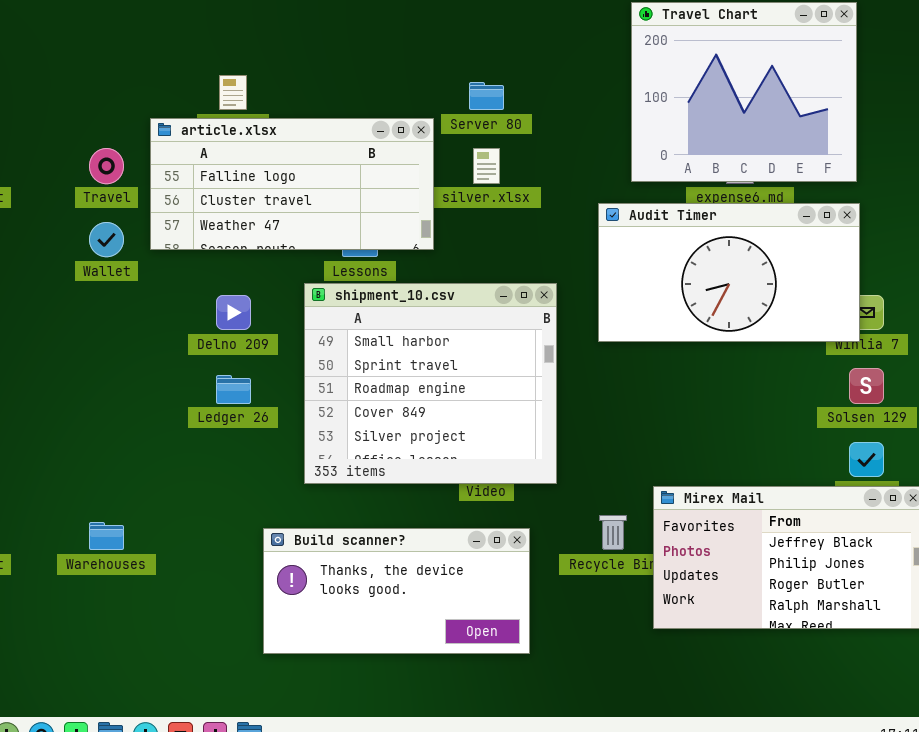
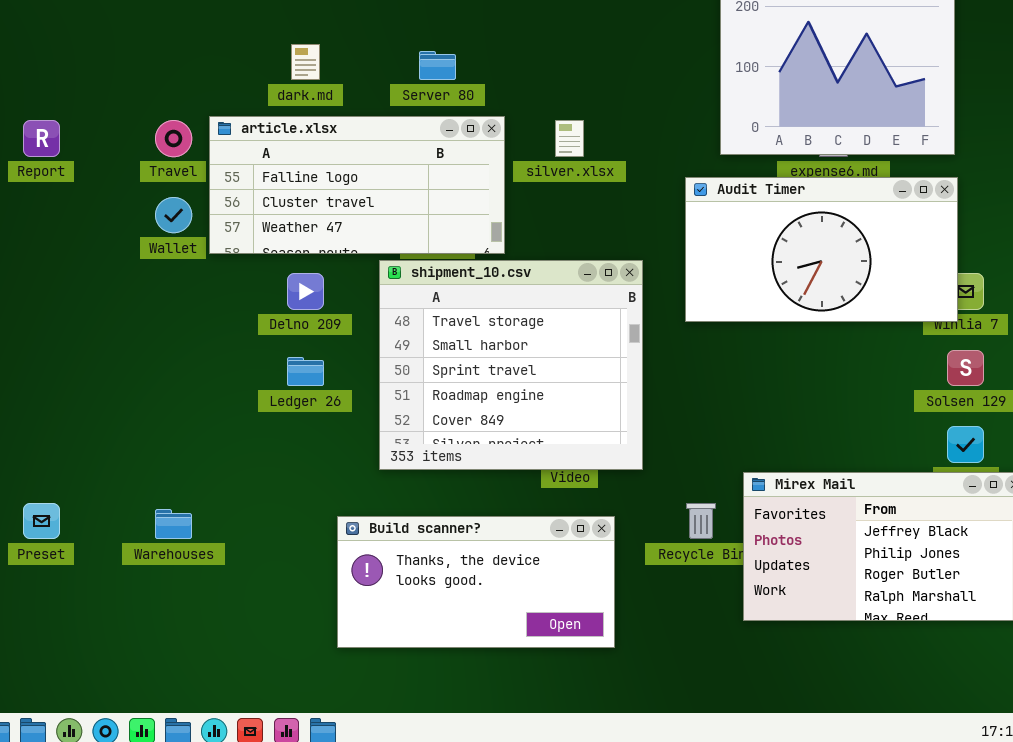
Server 80: [469,82,504,110] -> [419,51,456,80], moved
article.xlsx: [150,118,434,250] -> [209,116,505,254], moved
shipment_10.csv: [304,283,557,484] -> [379,260,643,470], scrolled up 1 row

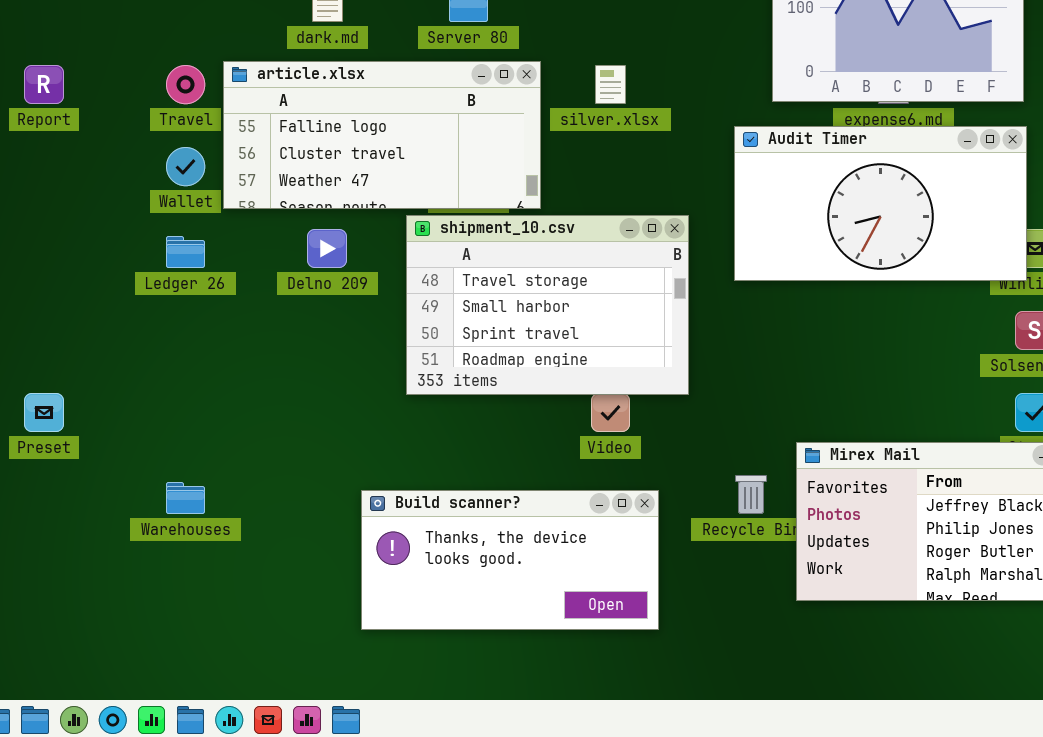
shipment_10.csv: [379,260,643,470] -> [406,215,689,395], resized
Ledger 26: [287,357,324,386] -> [166,236,205,268], moved
Preset: [23,503,60,539] -> [24,393,64,432], moved

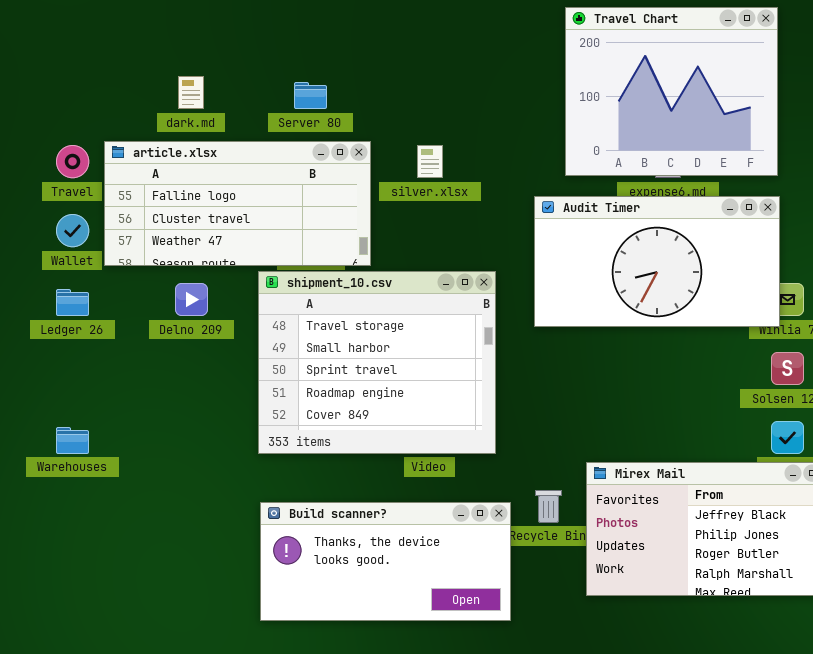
shipment_10.csv: [406,215,689,395] -> [258,271,496,454], resized
Warehouses: [166,482,205,514] -> [56,427,89,454], moved
Build scanner?: [361,490,659,630] -> [260,502,511,621], moved

